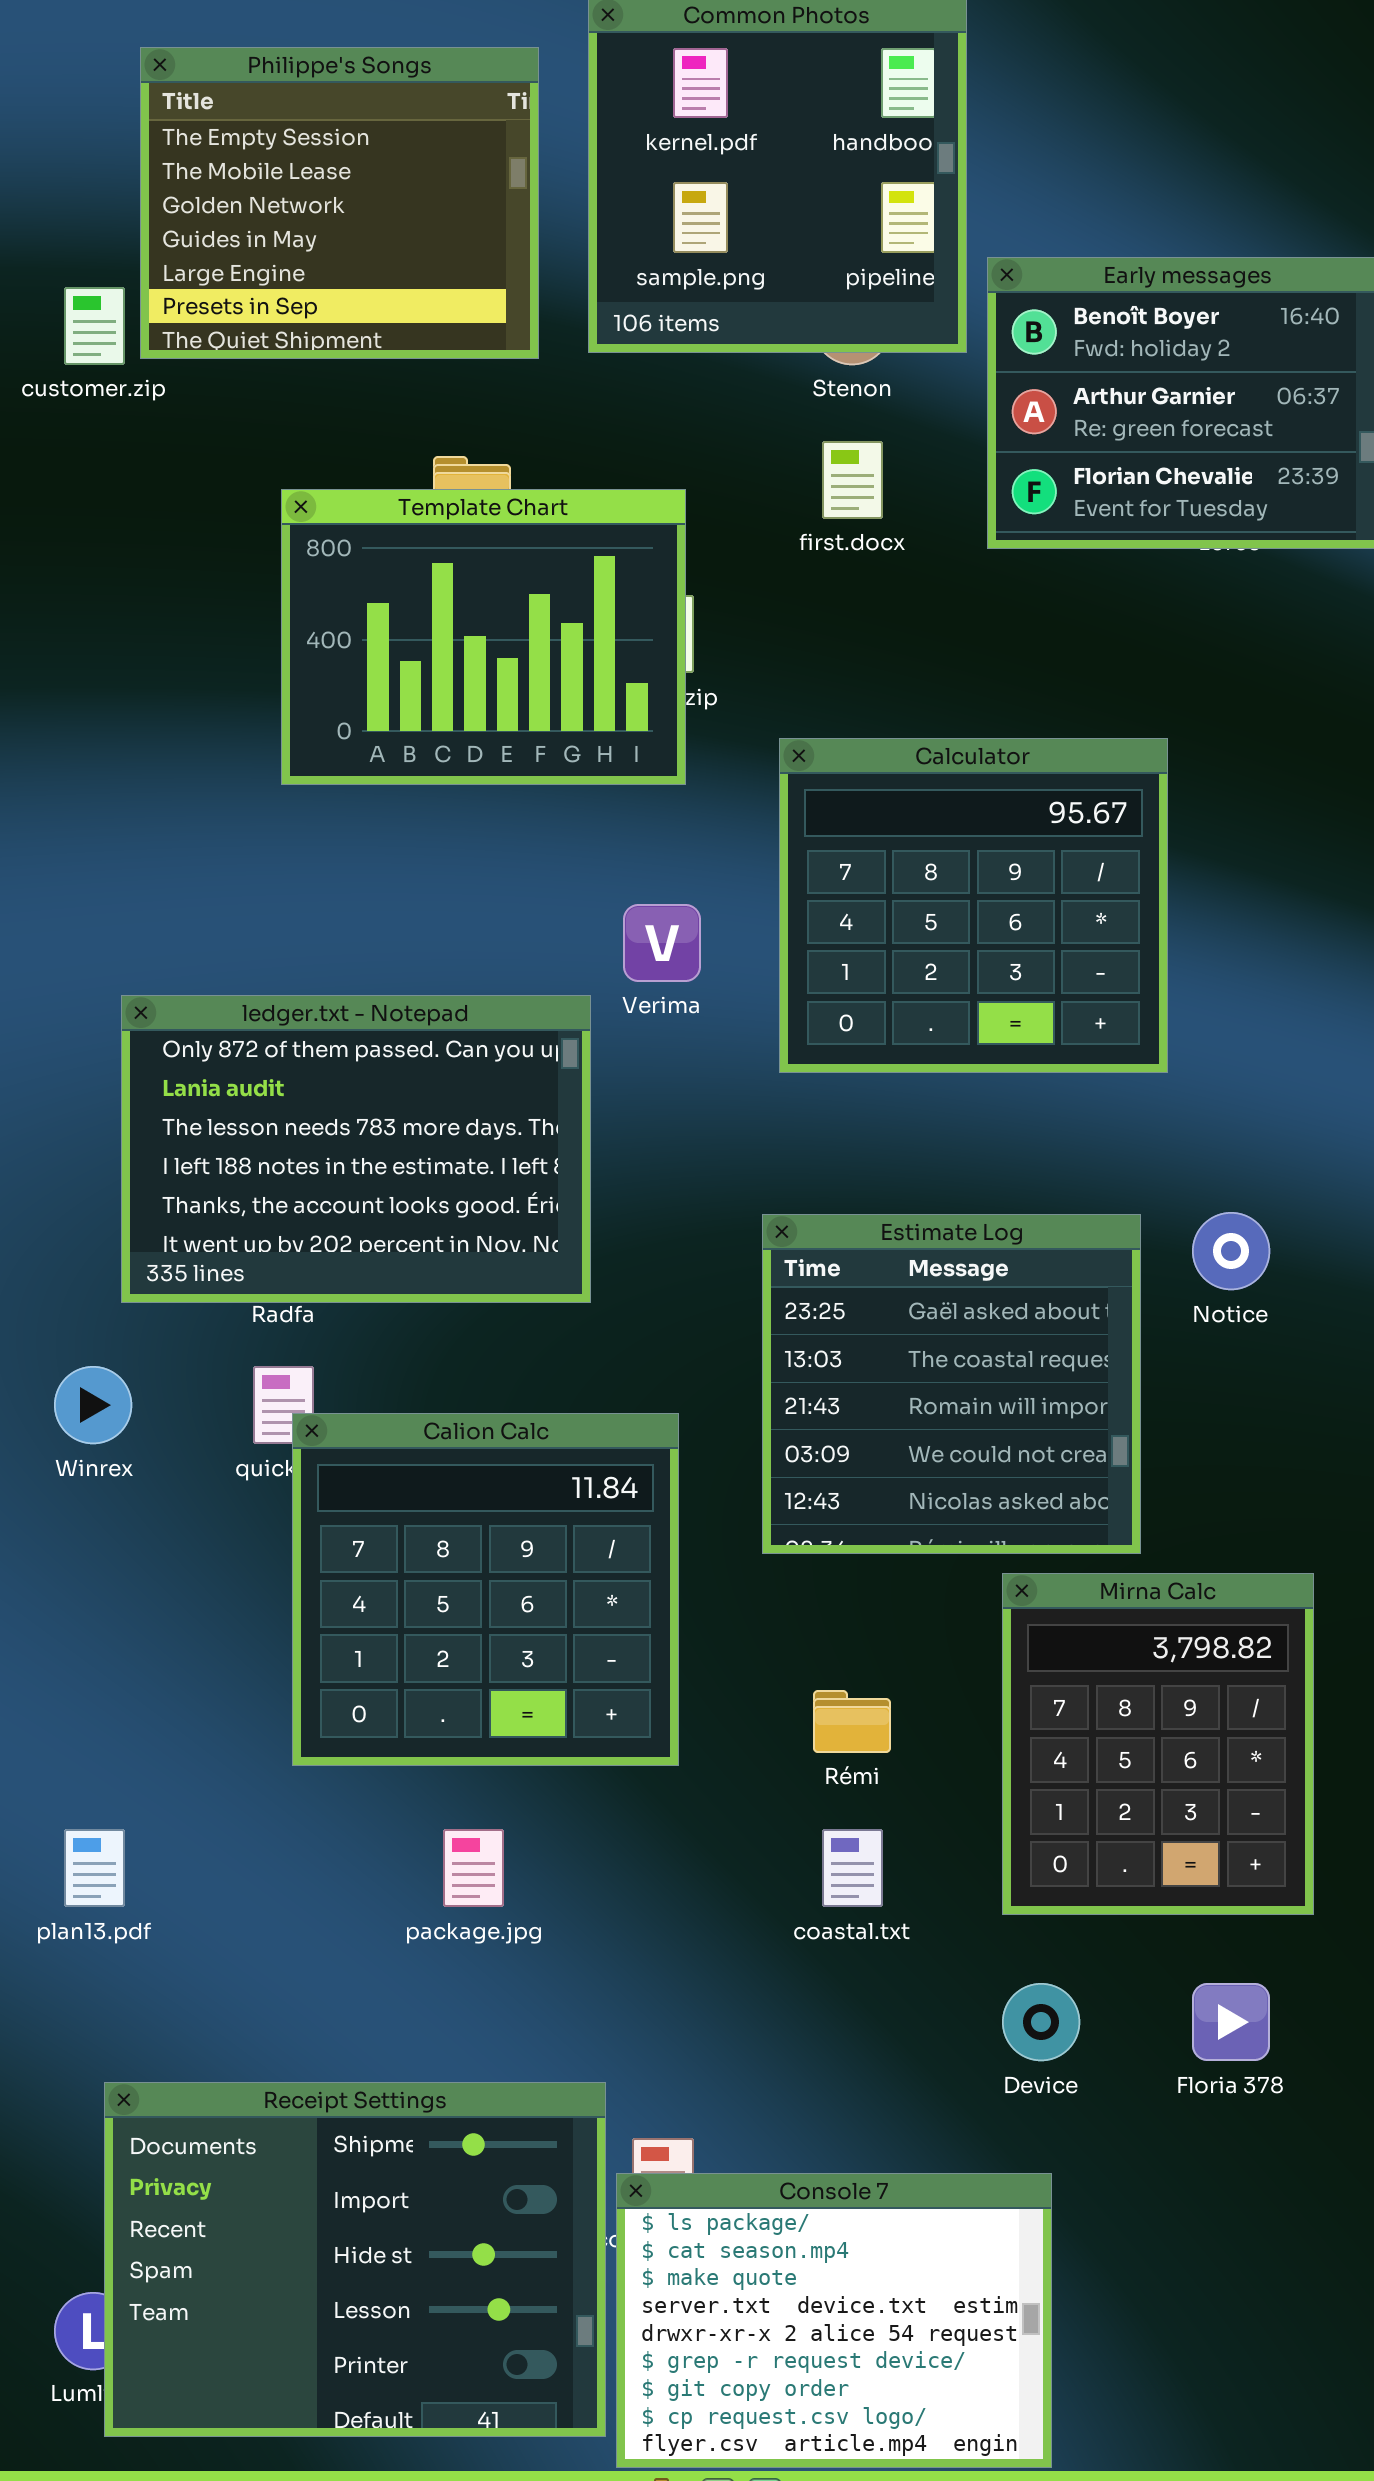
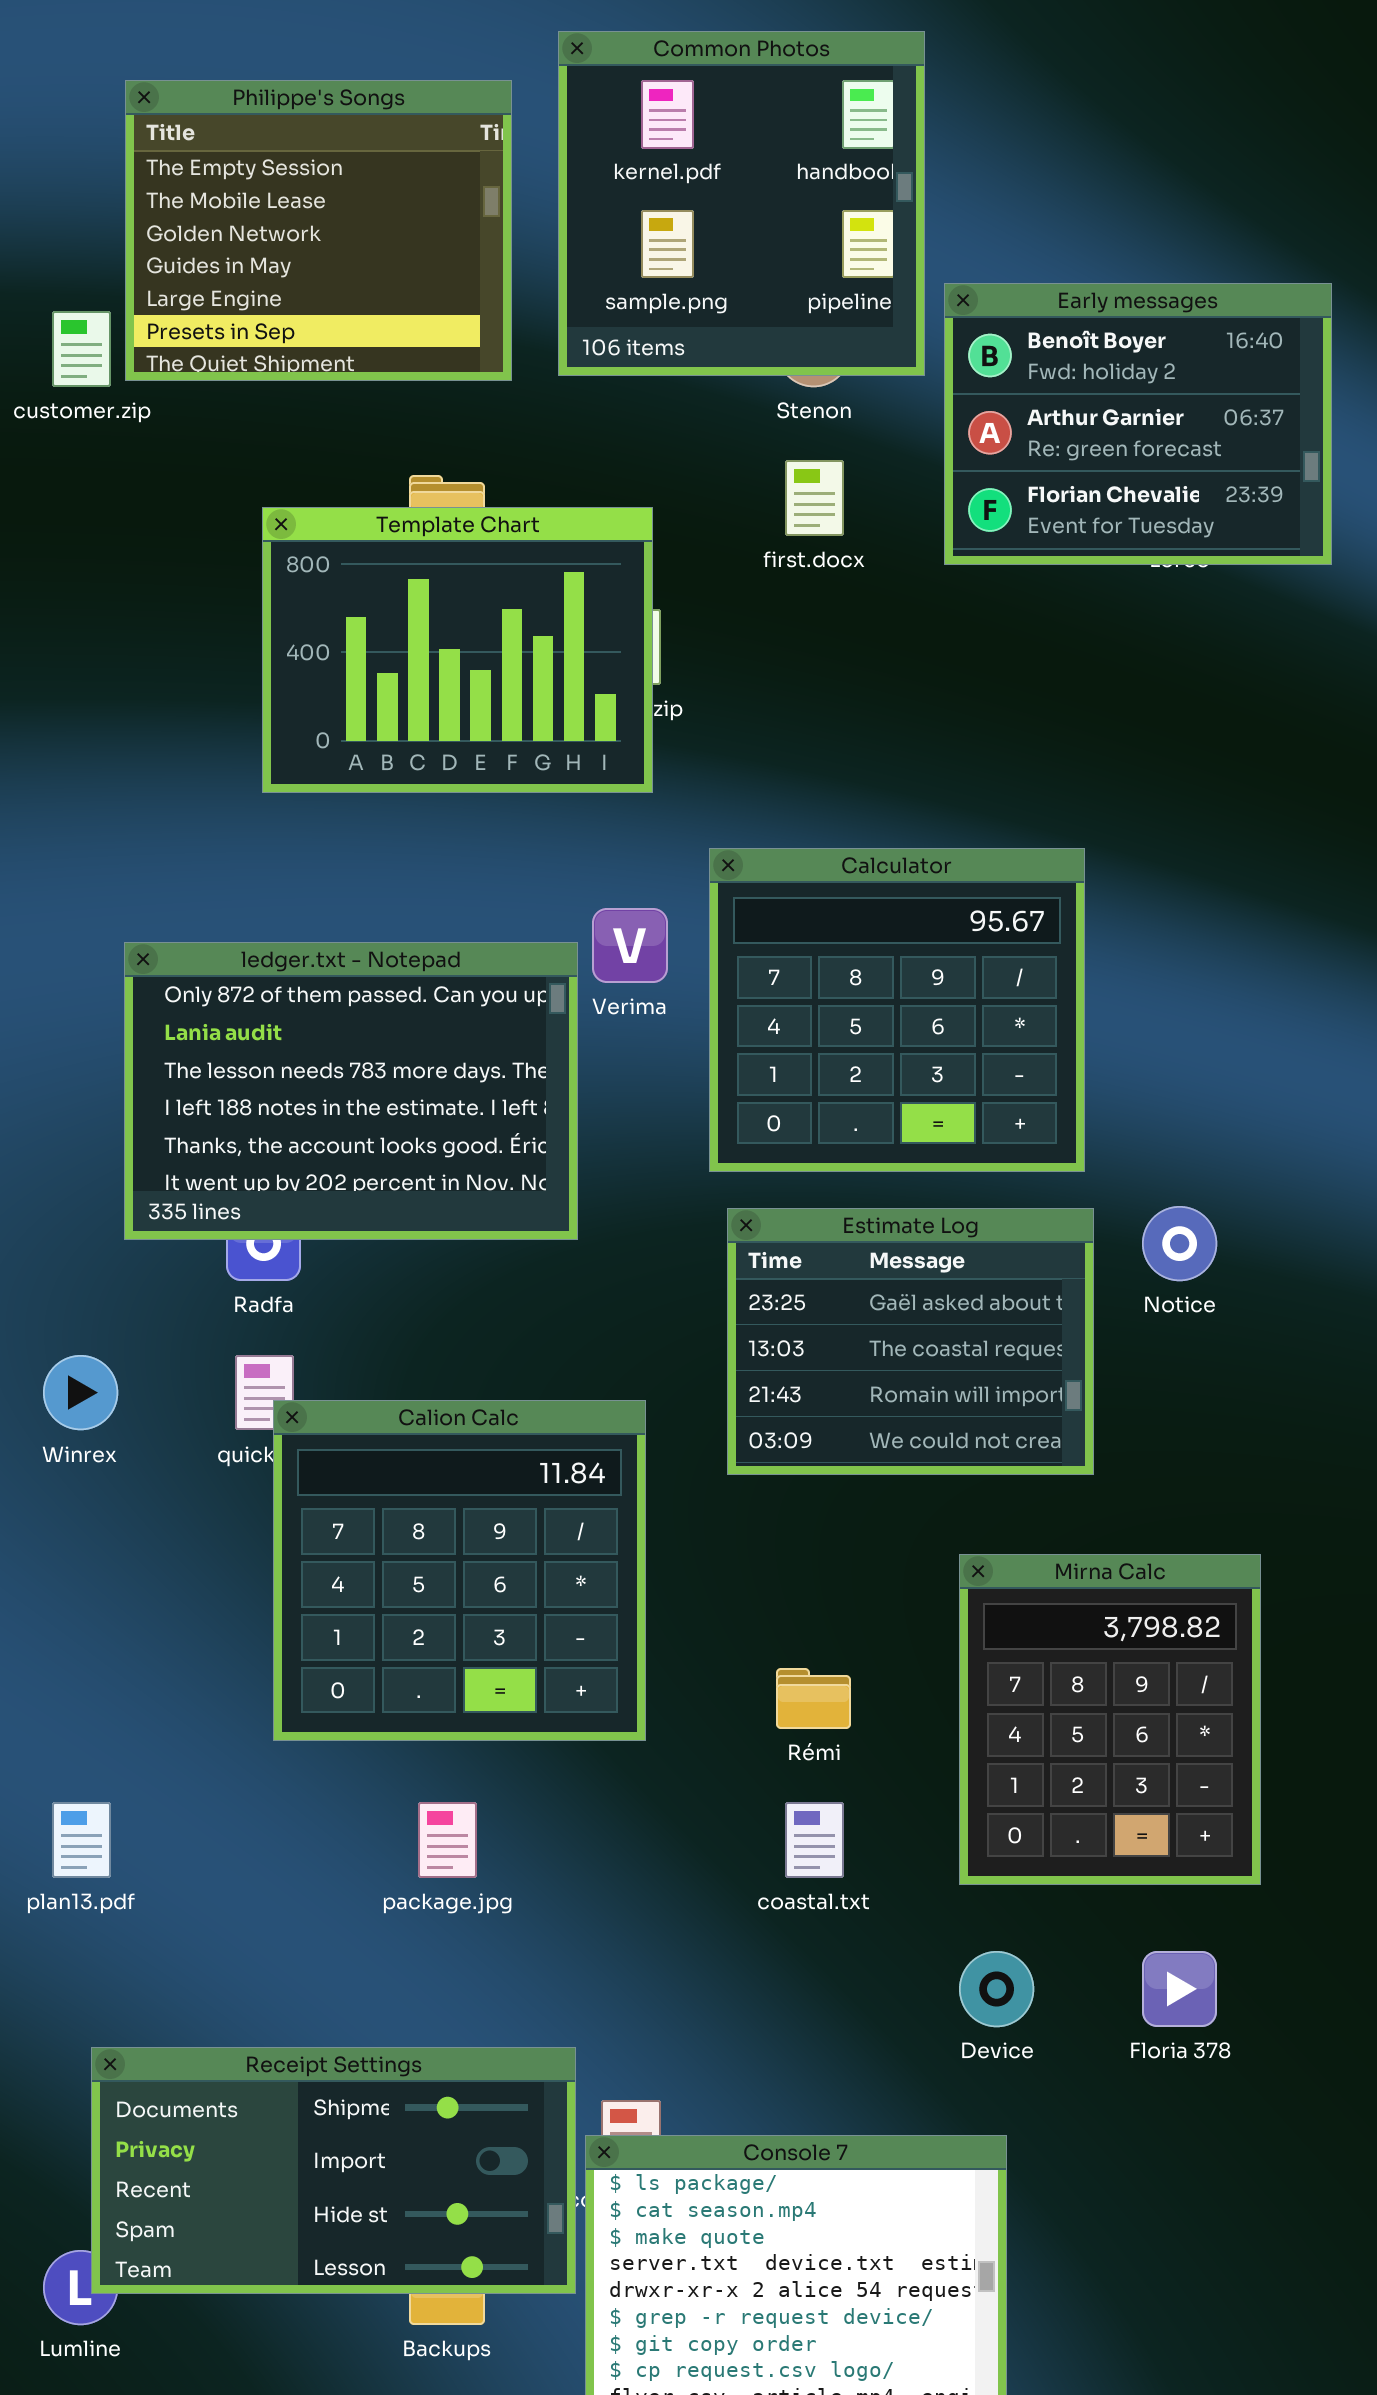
Calculator: [779,738,1168,1073] -> [709,848,1085,1172], moved
ledger.txt - Notepad: [121,995,591,1303] -> [124,942,578,1240], moved
Estimate Log: [762,1214,1141,1554] -> [727,1208,1094,1475], resized
Receipt Settings: [104,2082,606,2437] -> [91,2047,576,2294], resized

